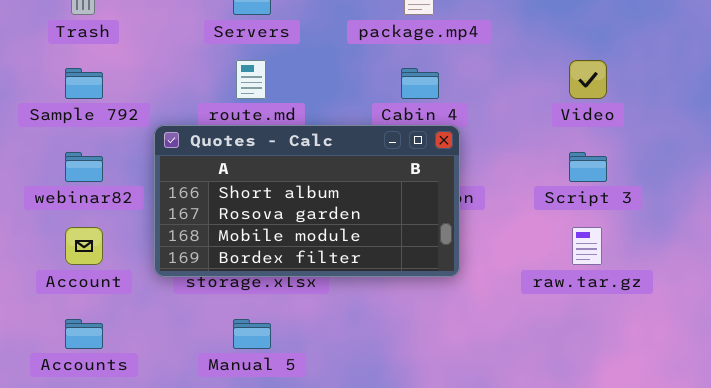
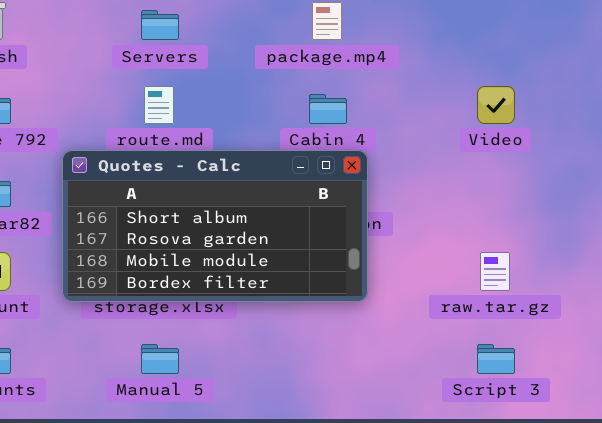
Script 3: [569,152,607,182] -> [477,344,515,374], moved

